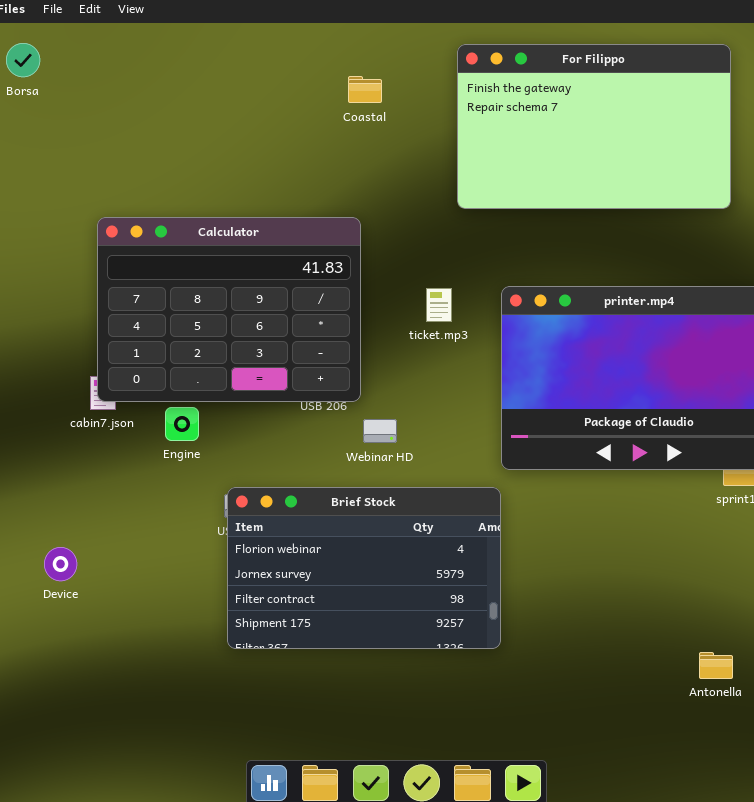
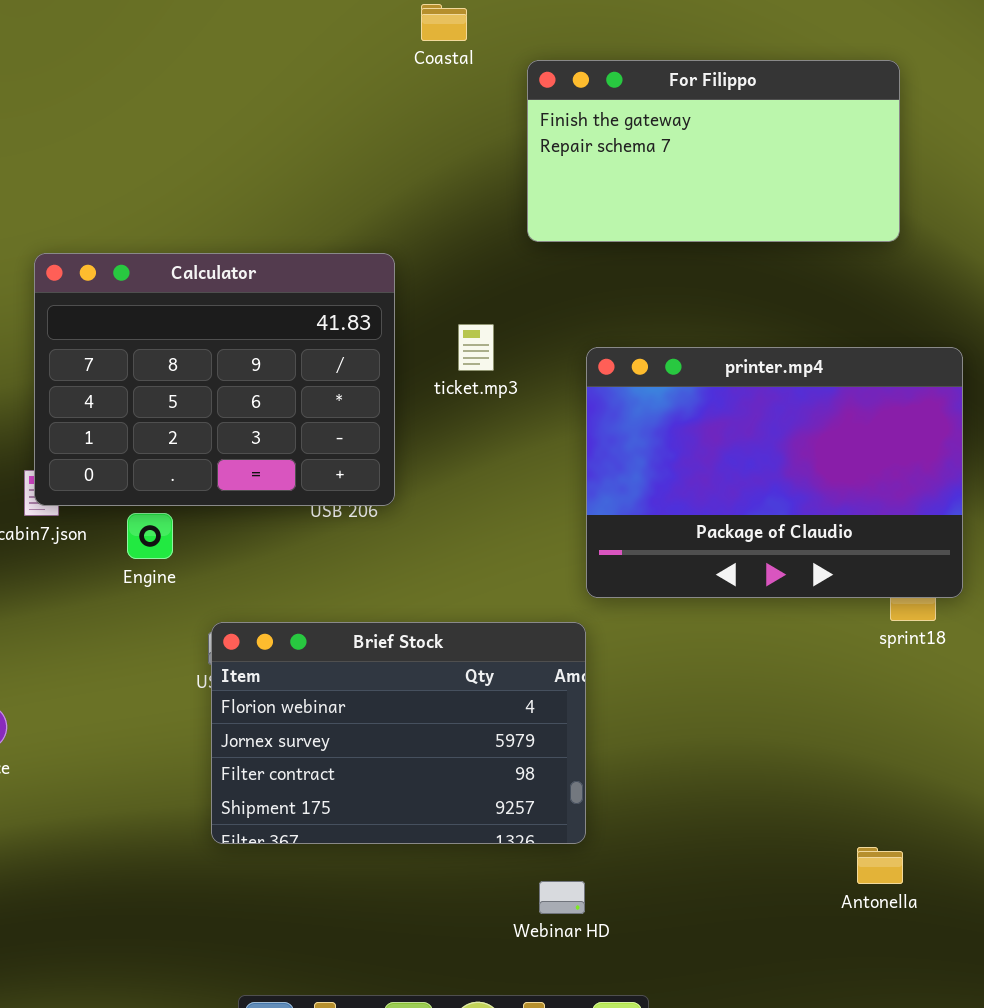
For Filippo: [457,44,731,209] -> [527,60,900,242], resized
Coastal: [348,76,382,103] -> [421,4,467,41], moved
ticket.mp3: [426,288,452,322] -> [458,324,494,371], moved
Webinar HD: [363,419,397,443] -> [539,881,585,914], moved

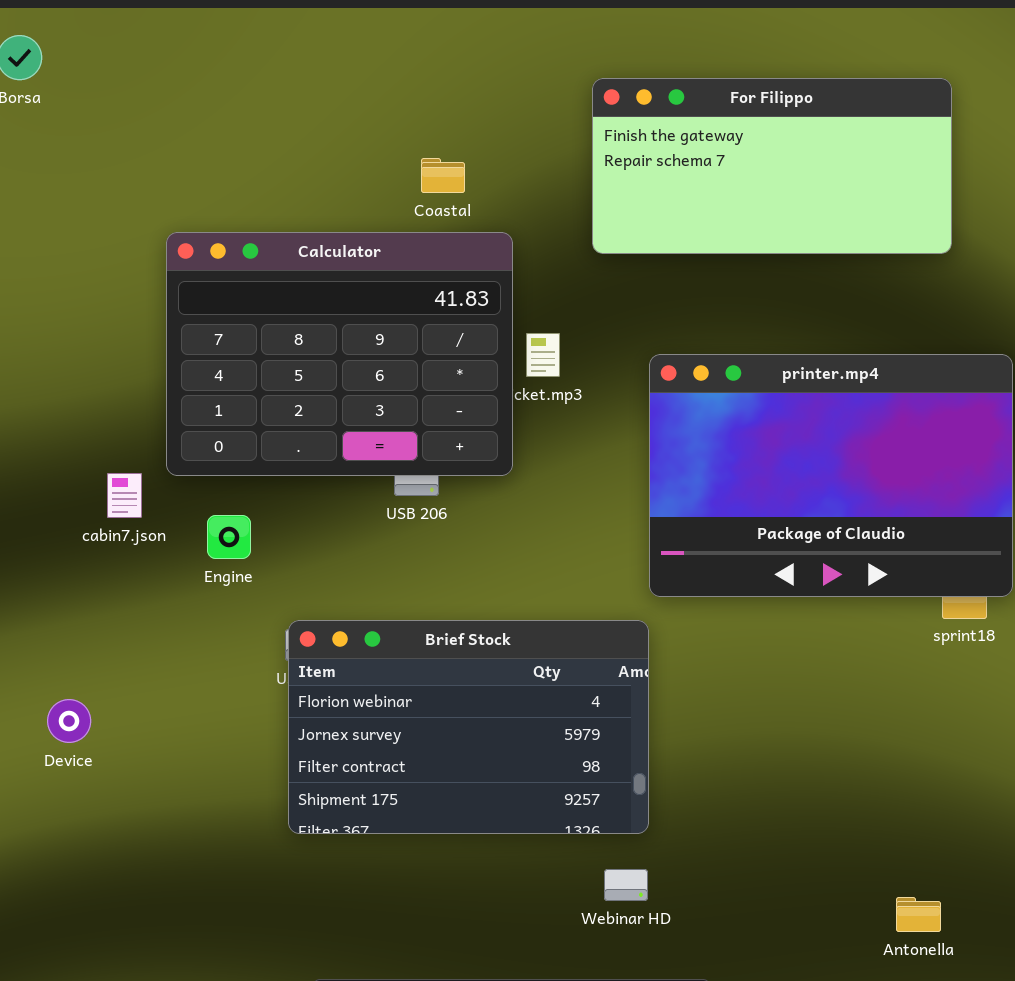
Coastal: [421,4,467,41] -> [421,158,465,193], moved
Calculator: [34,253,395,506] -> [166,232,513,476], moved
Antonella: [857,847,903,884] -> [896,897,941,932], moved

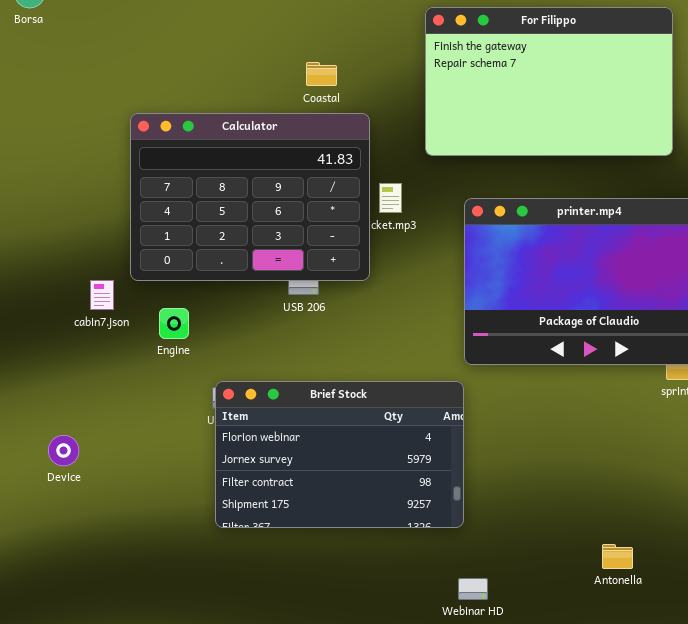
For Filippo: [592,78,952,254] -> [425,7,673,156], resized
Webinar HD: [604,869,648,901] -> [458,578,488,600], moved
Antonella: [896,897,941,932] -> [602,544,633,569], moved

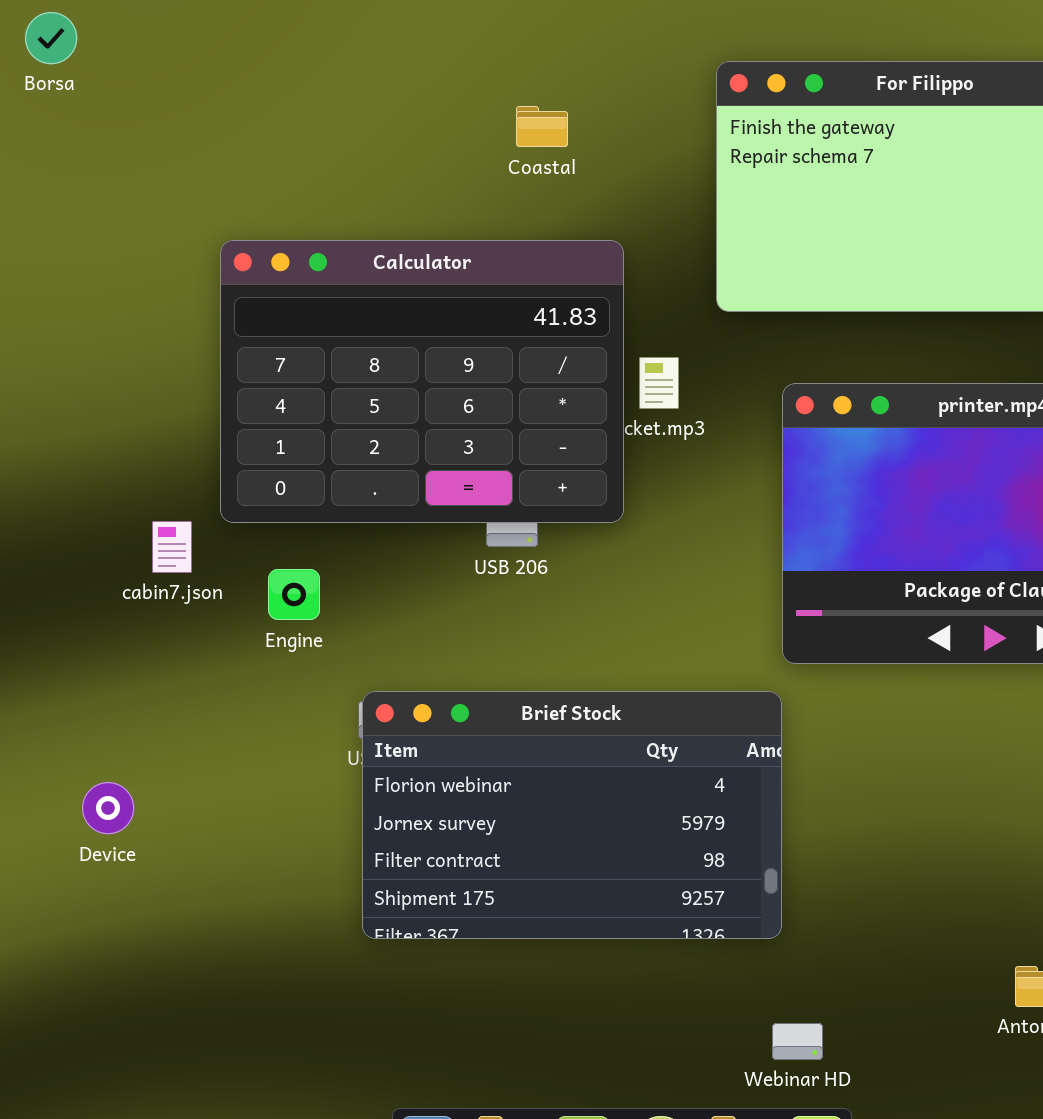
Coastal: [306,62,337,86] -> [516,106,568,147], moved

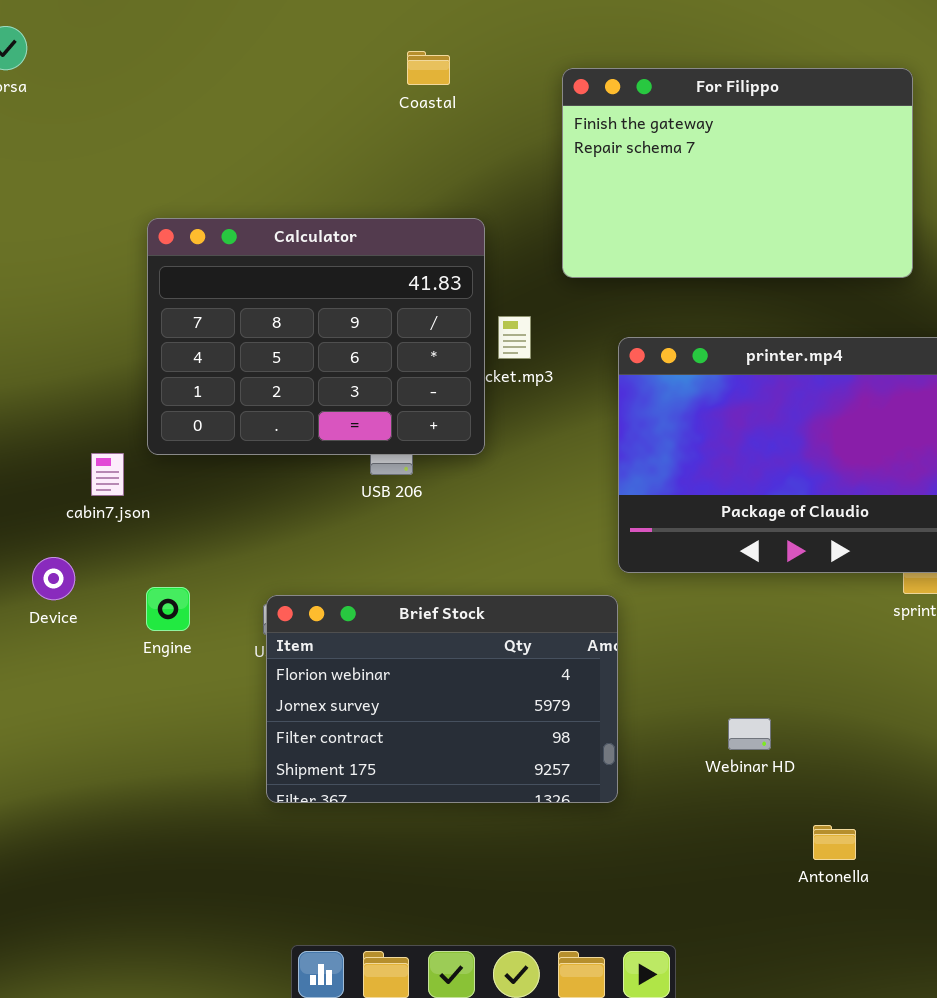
Coastal: [516,106,568,147] -> [407,51,450,85], moved
Engine: [268,569,320,620] -> [146,587,190,631], moved
Device: [82,782,134,834] -> [32,557,75,600], moved
Webinar HD: [772,1023,823,1060] -> [728,718,771,750], moved

